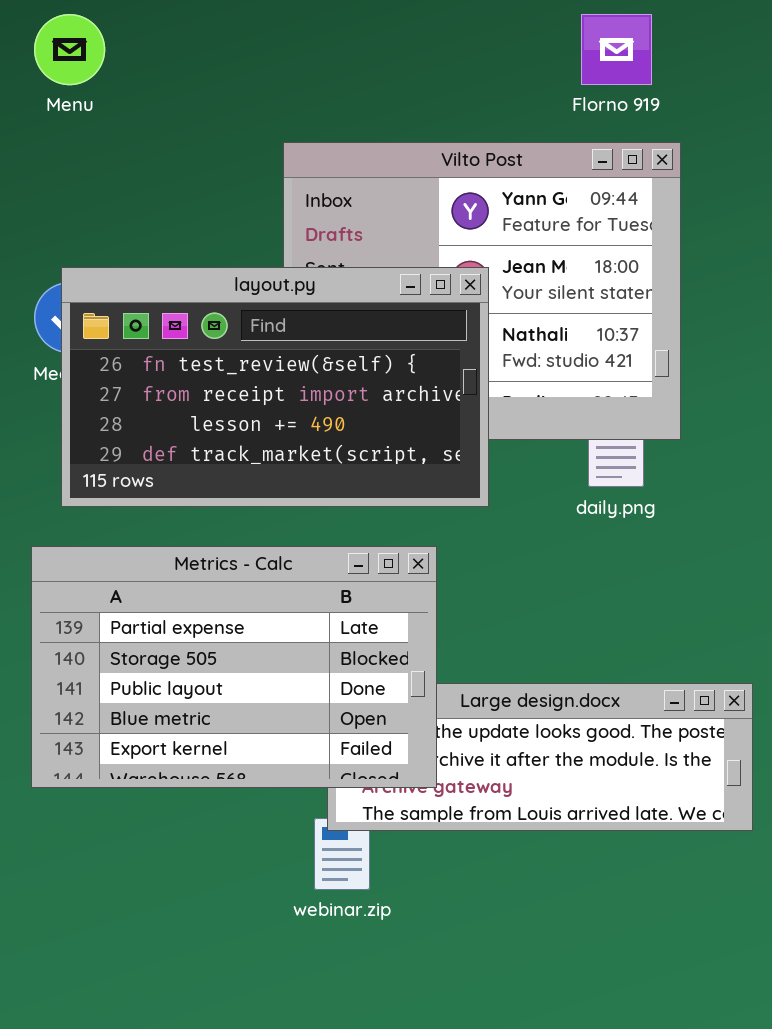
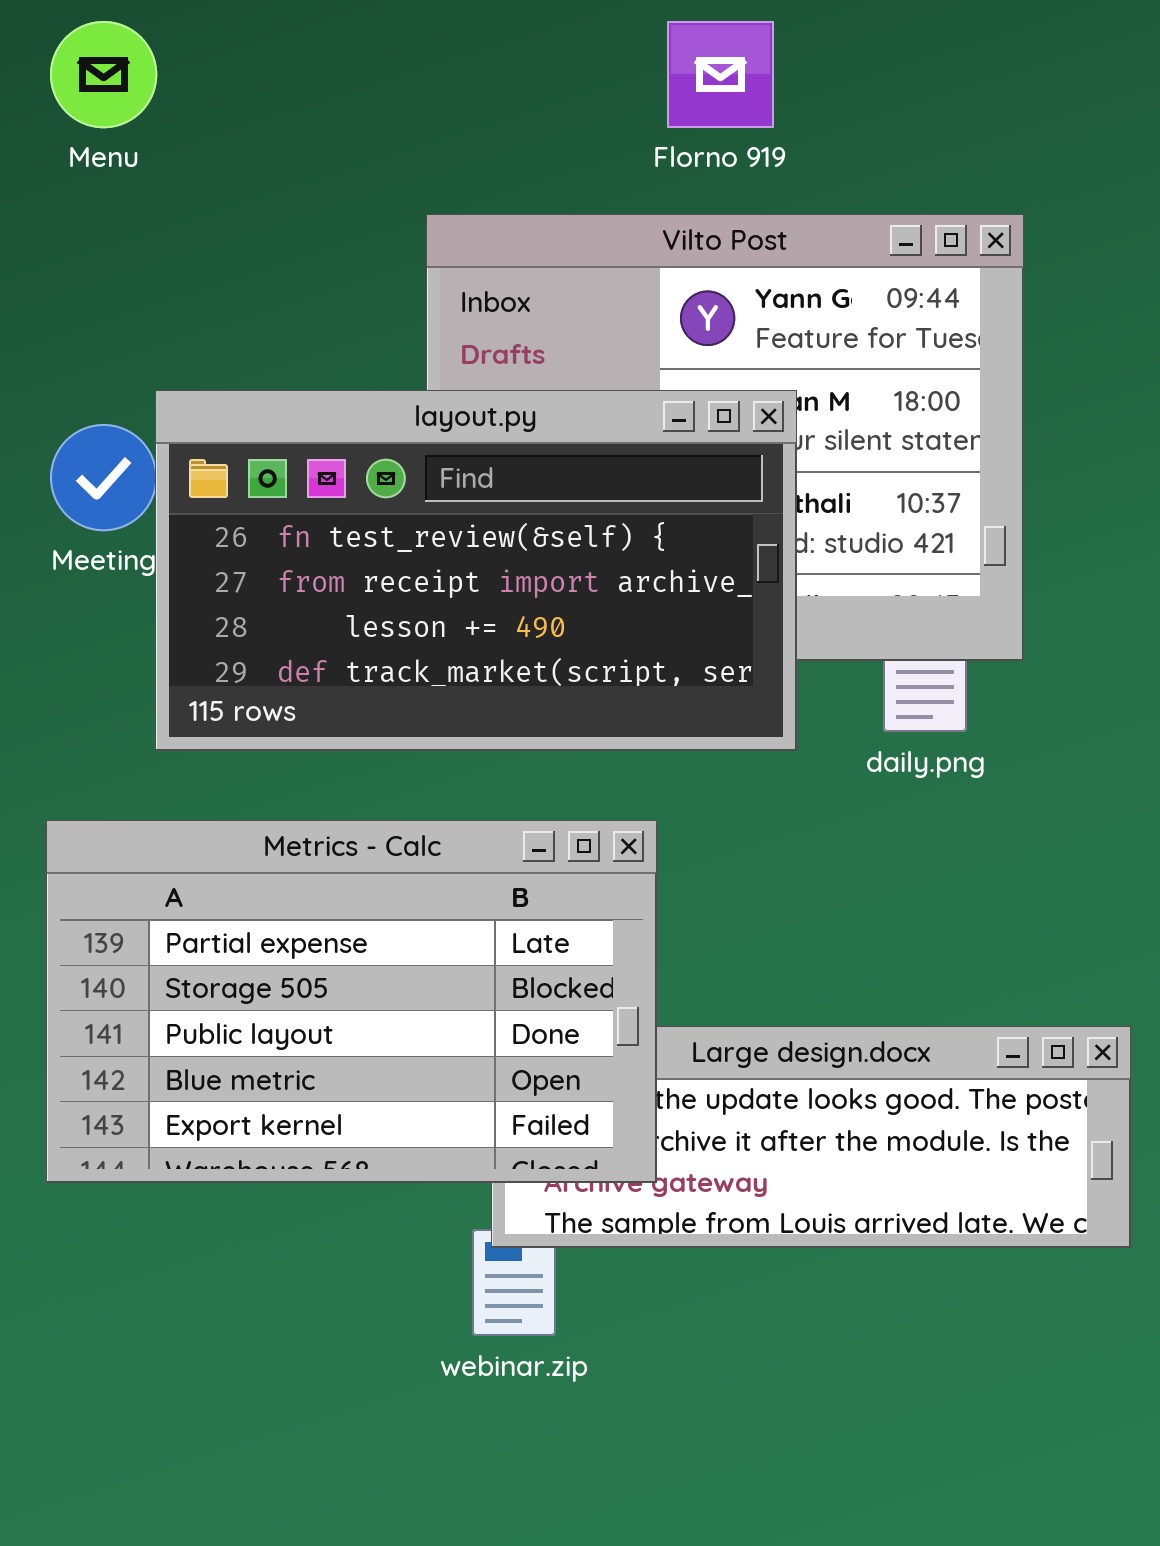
Florno 919: [581,14,652,85] -> [667,21,774,128], moved
layout.py: [61,267,489,507] -> [155,390,797,751], moved

